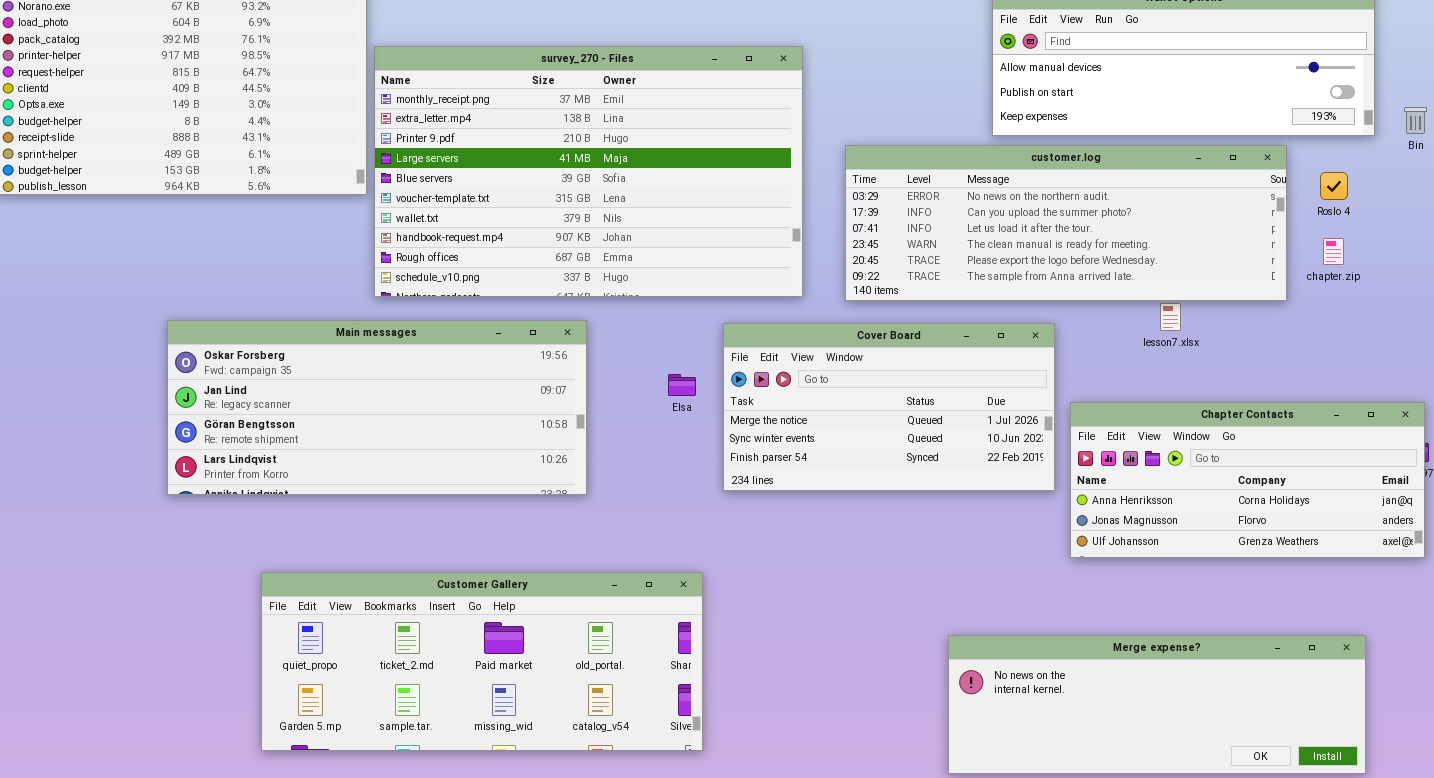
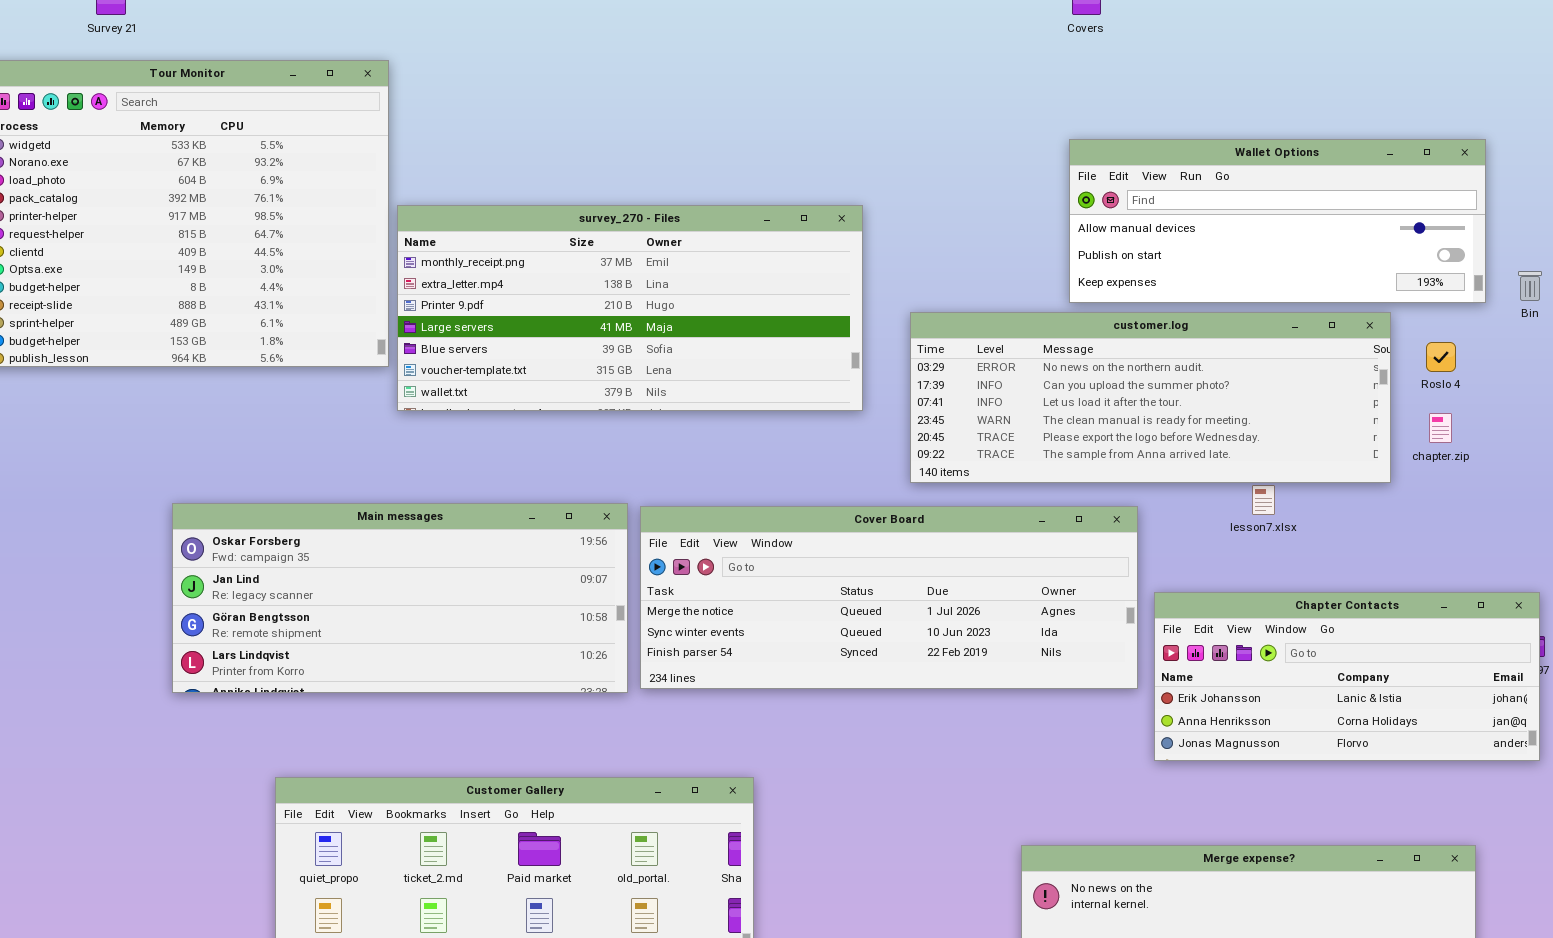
survey_270 - Files: [374,46,803,297] -> [397,205,863,411], resized
Cover Board: [723,323,1055,491] -> [640,506,1138,689], resized
Chapter Contacts: [1070,402,1425,558] -> [1154,592,1540,761], scrolled up 1 row

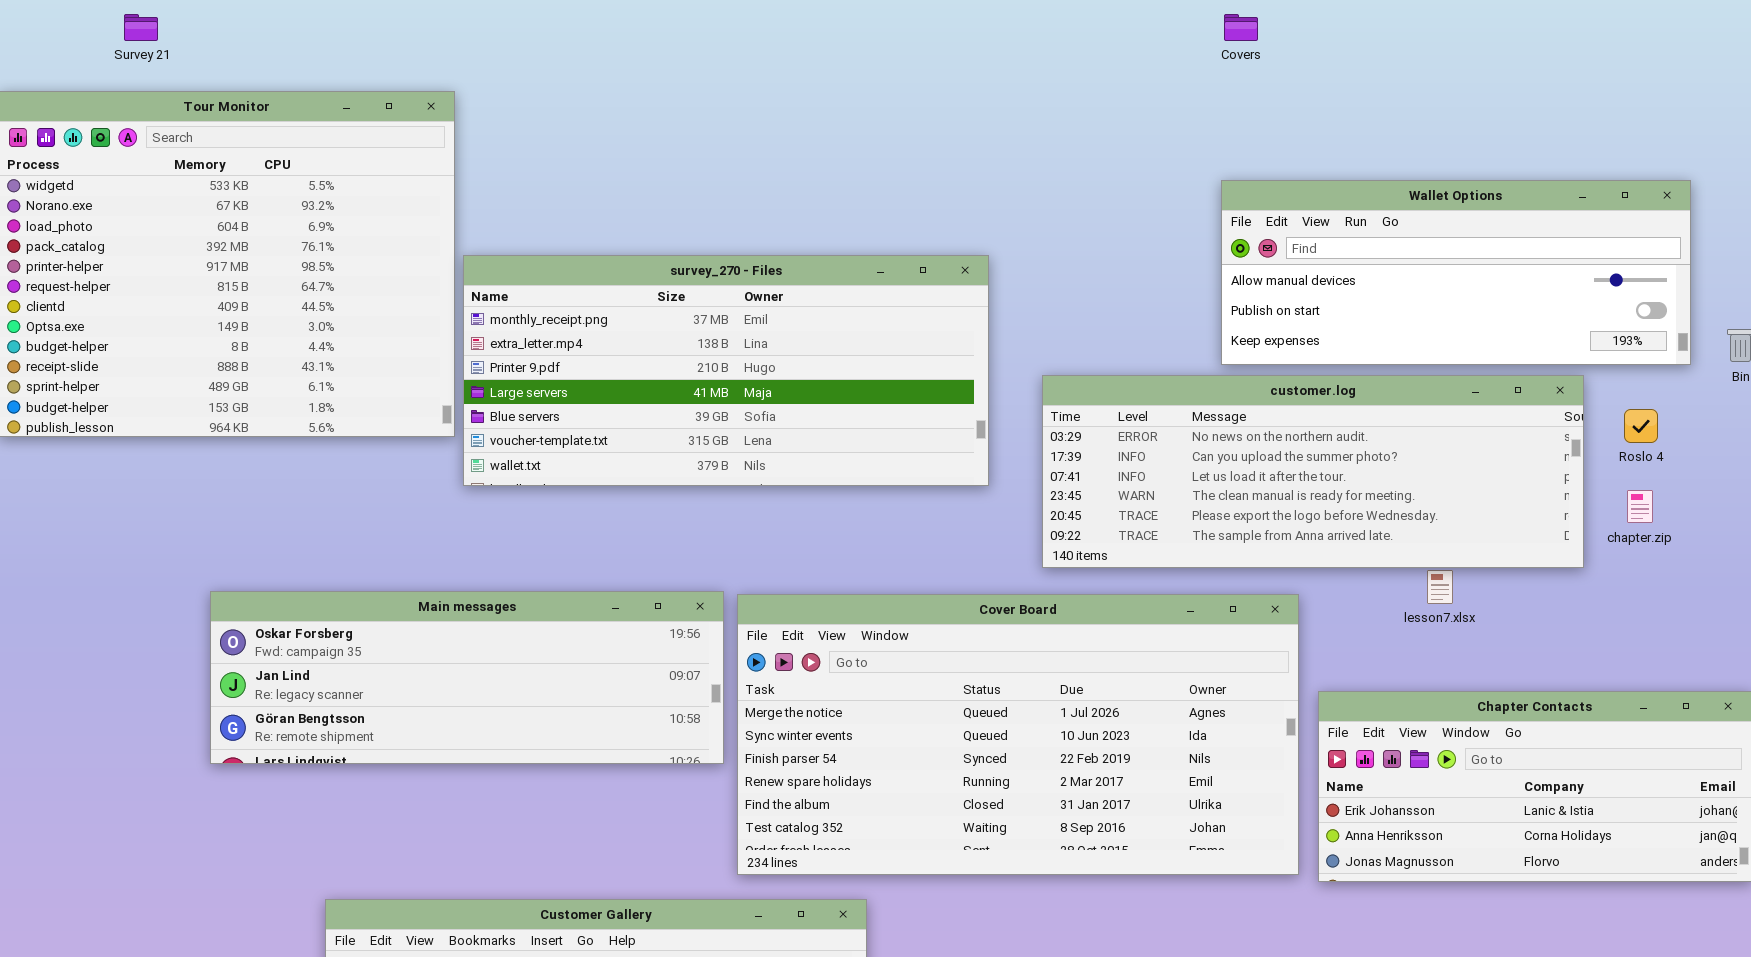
Main messages: [172,503,628,693] -> [210,591,724,764], resized
Cover Board: [640,506,1138,689] -> [737,594,1299,875], resized

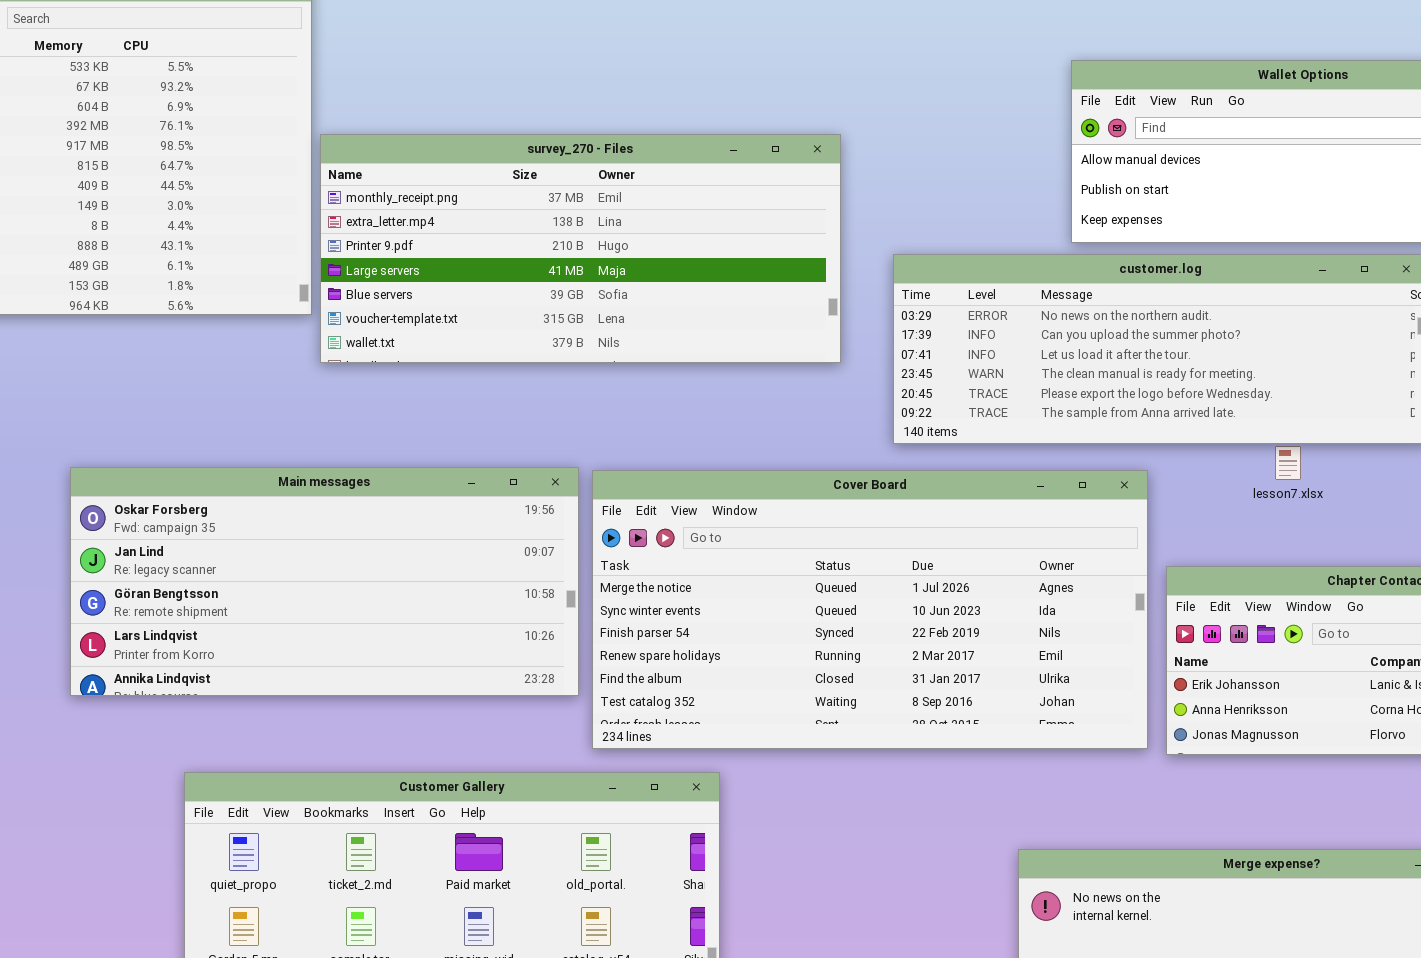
Main messages: [210,591,724,764] -> [70,467,579,696], resized

